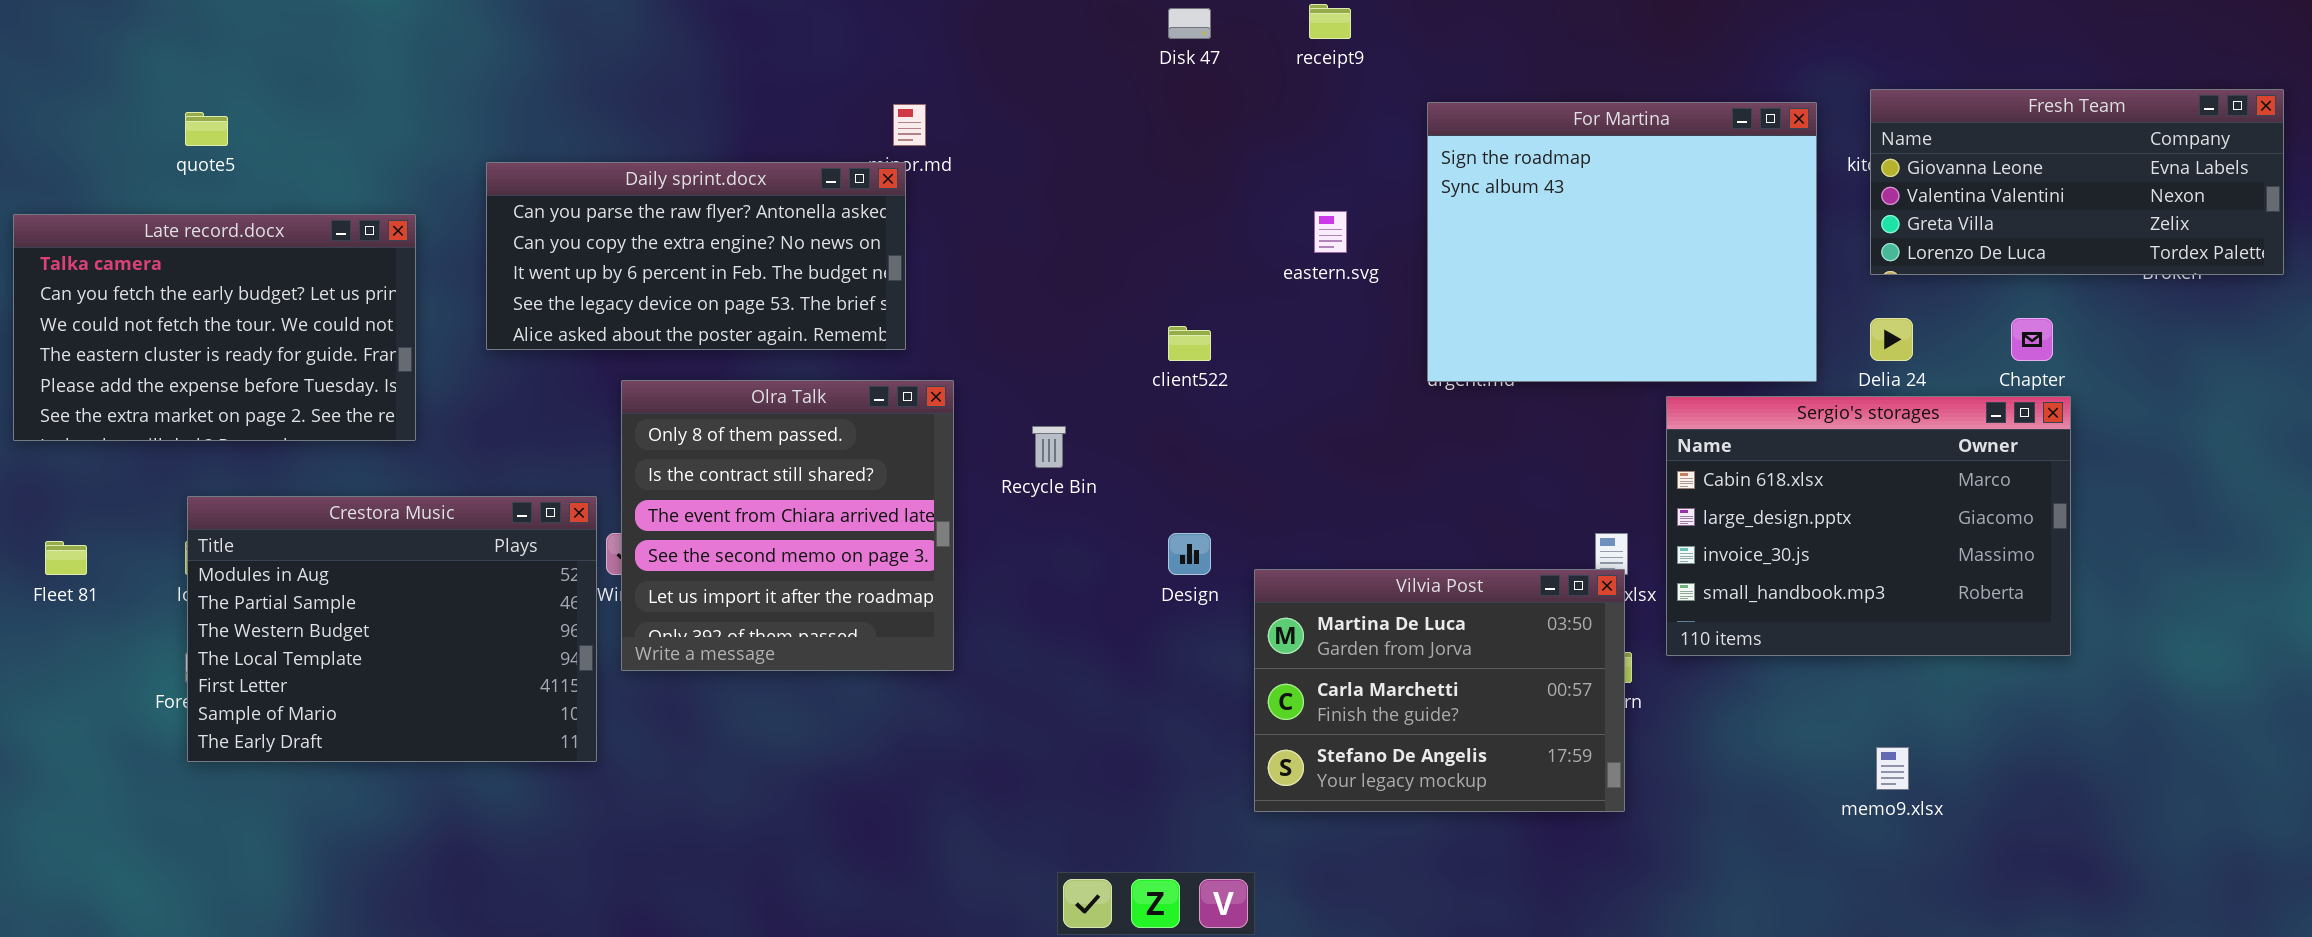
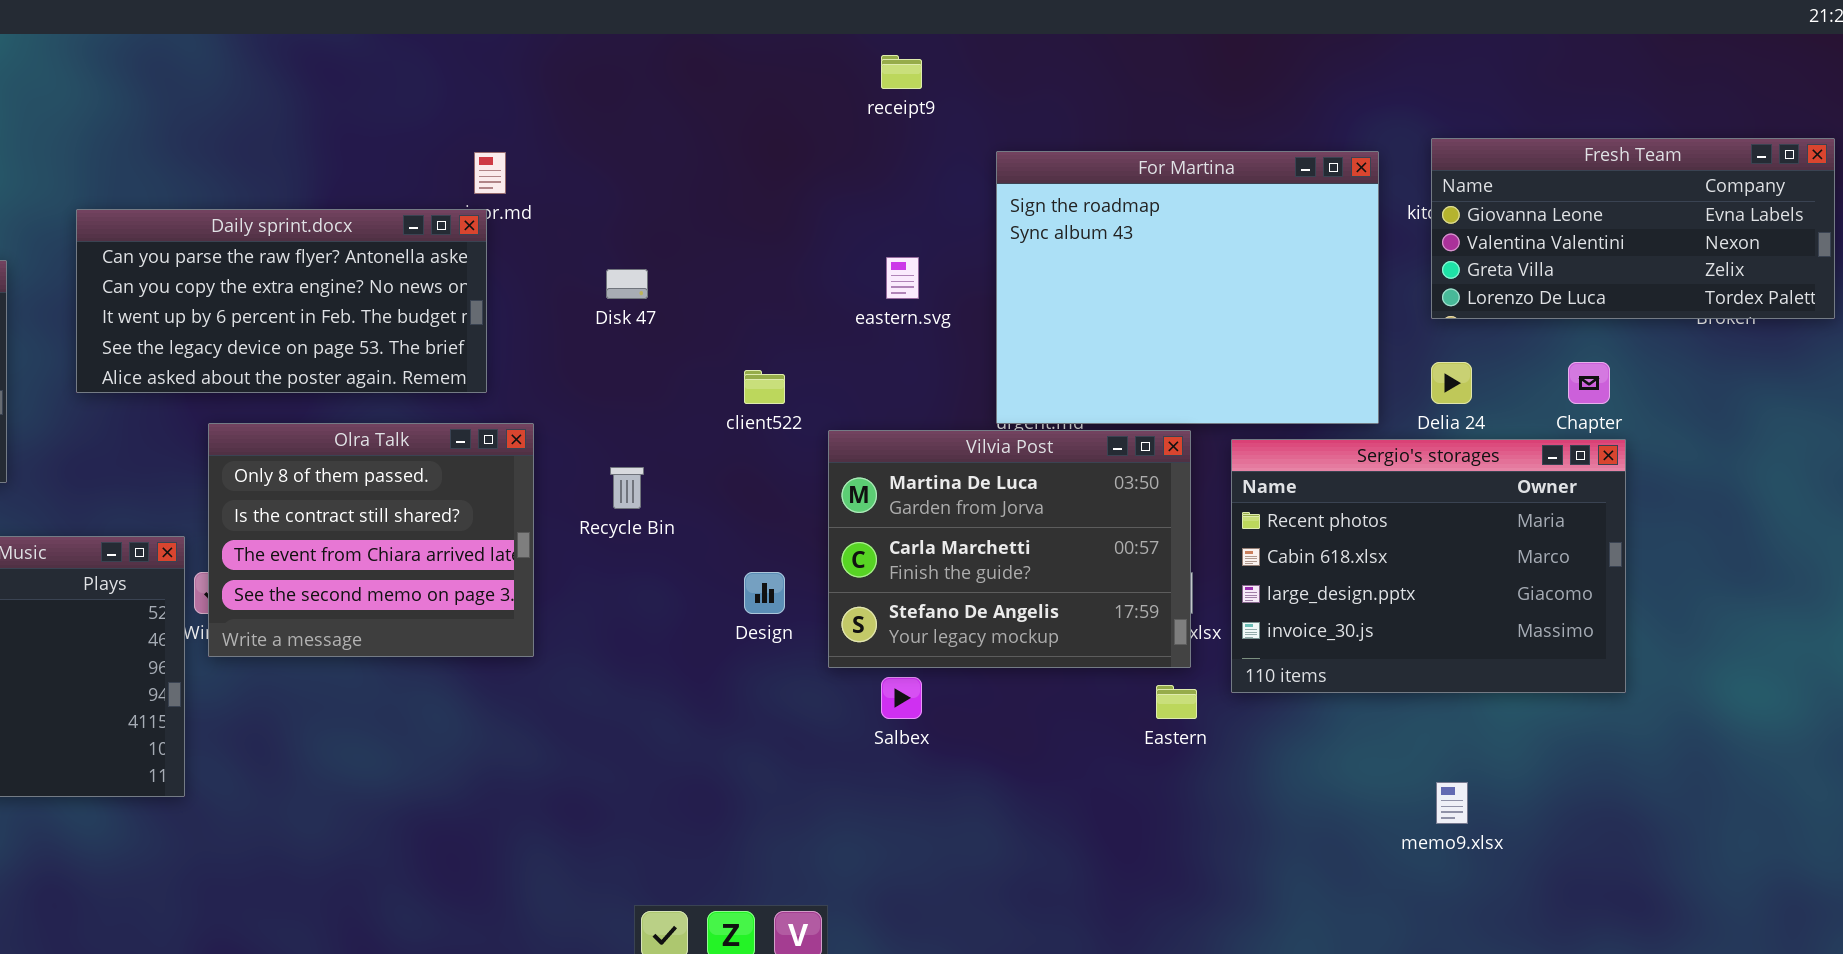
Disk 47: [1168,8,1211,39] -> [606,269,648,299], moved
Olra Talk: [621,380,954,671] -> [208,423,534,657], resized
Sergio's storages: [1666,396,2071,656] -> [1231,439,1626,693], scrolled up 1 row
Vilvia Post: [1254,569,1625,812] -> [828,430,1191,668], moved

